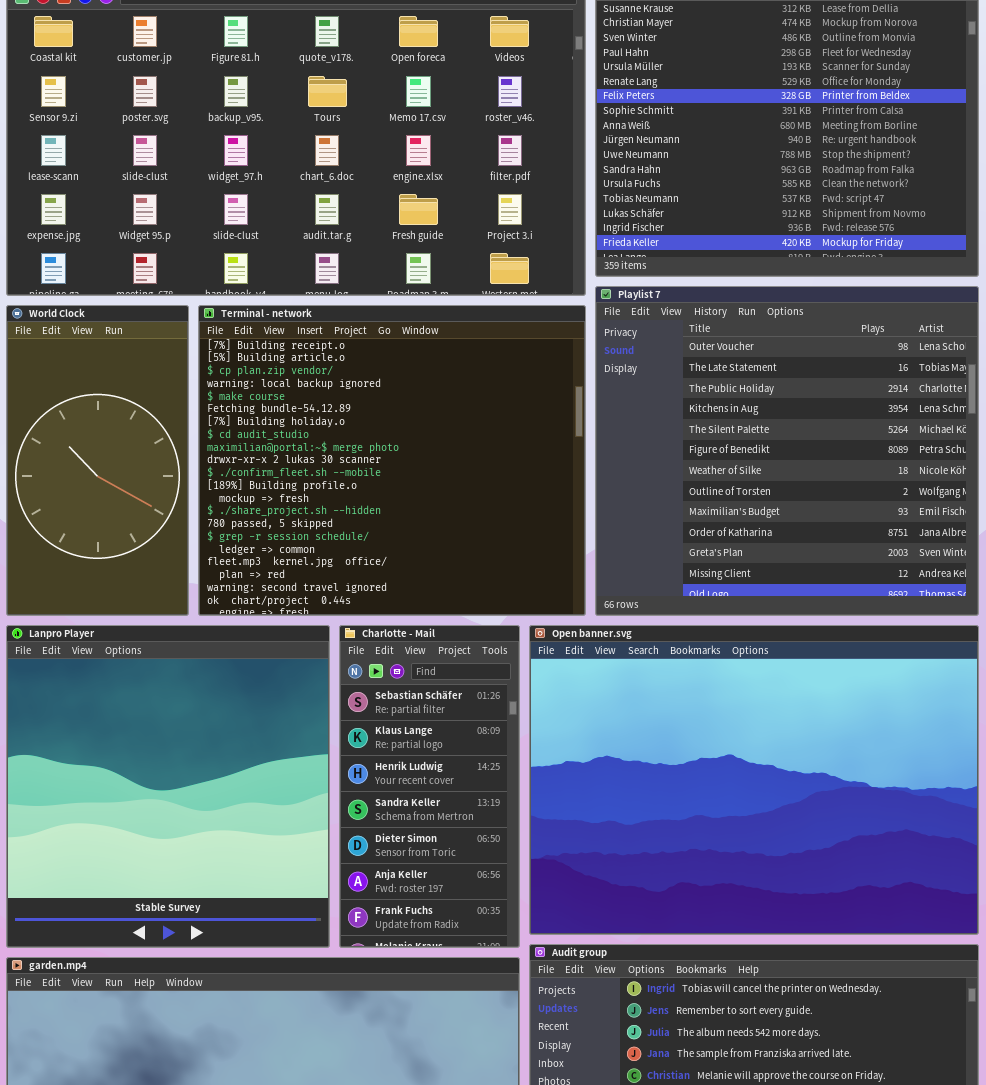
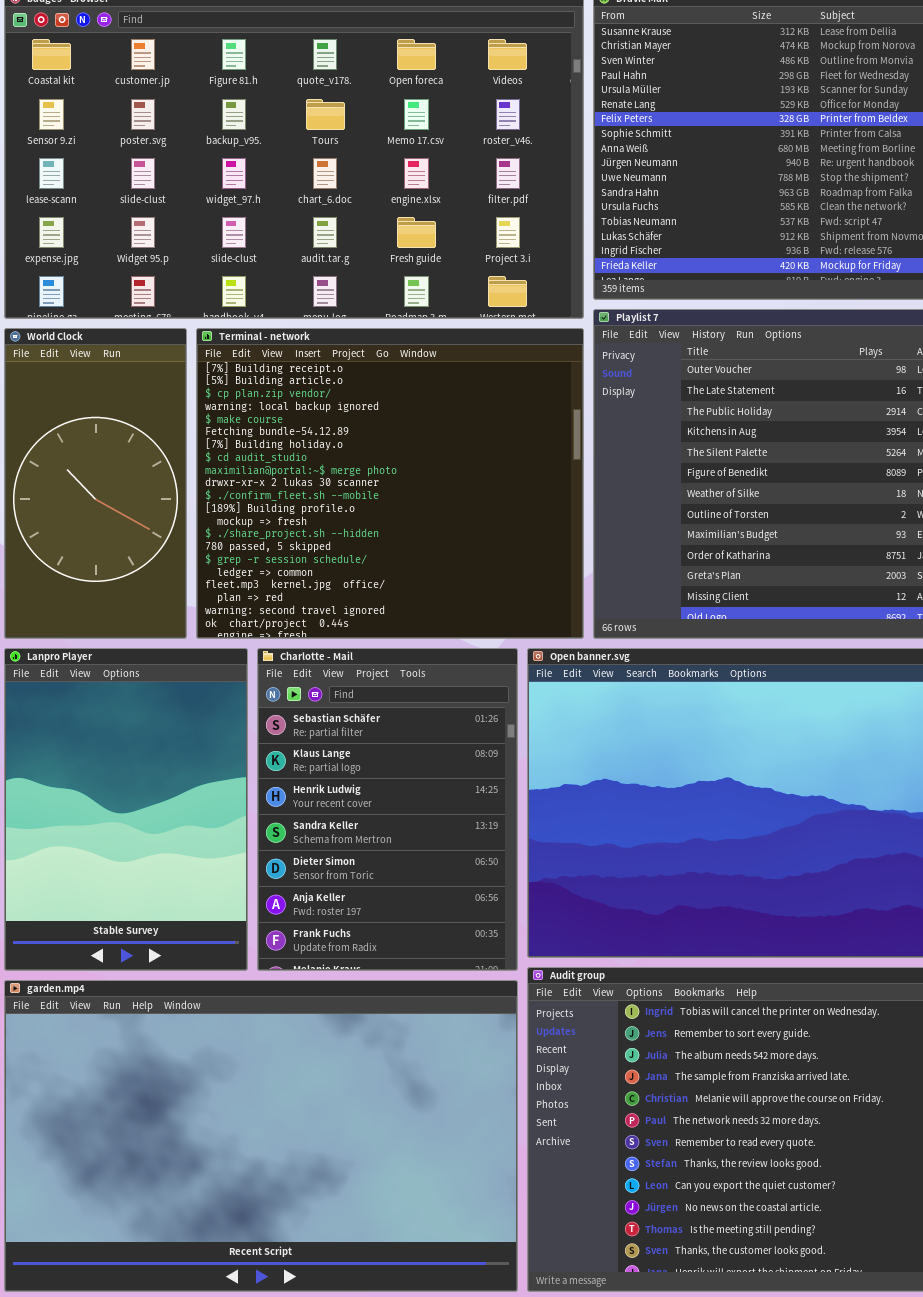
Lanpro Player: [6,625,330,948] -> [4,648,248,971], resized
Charlotte - Mail: [339,625,520,948] -> [257,648,518,971], resized

